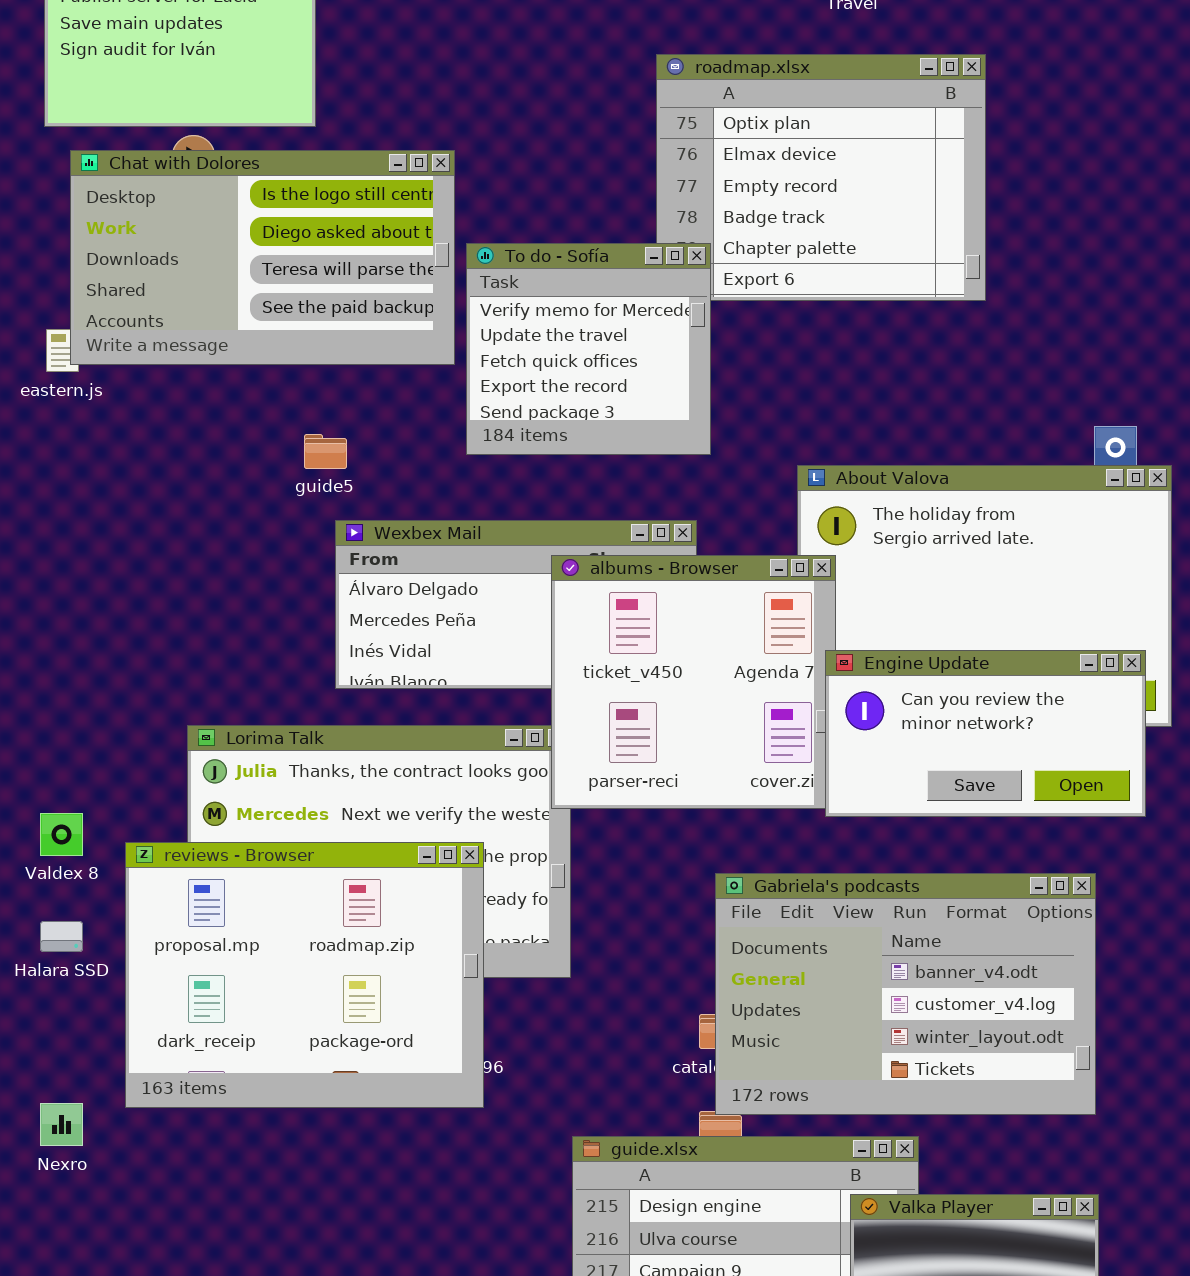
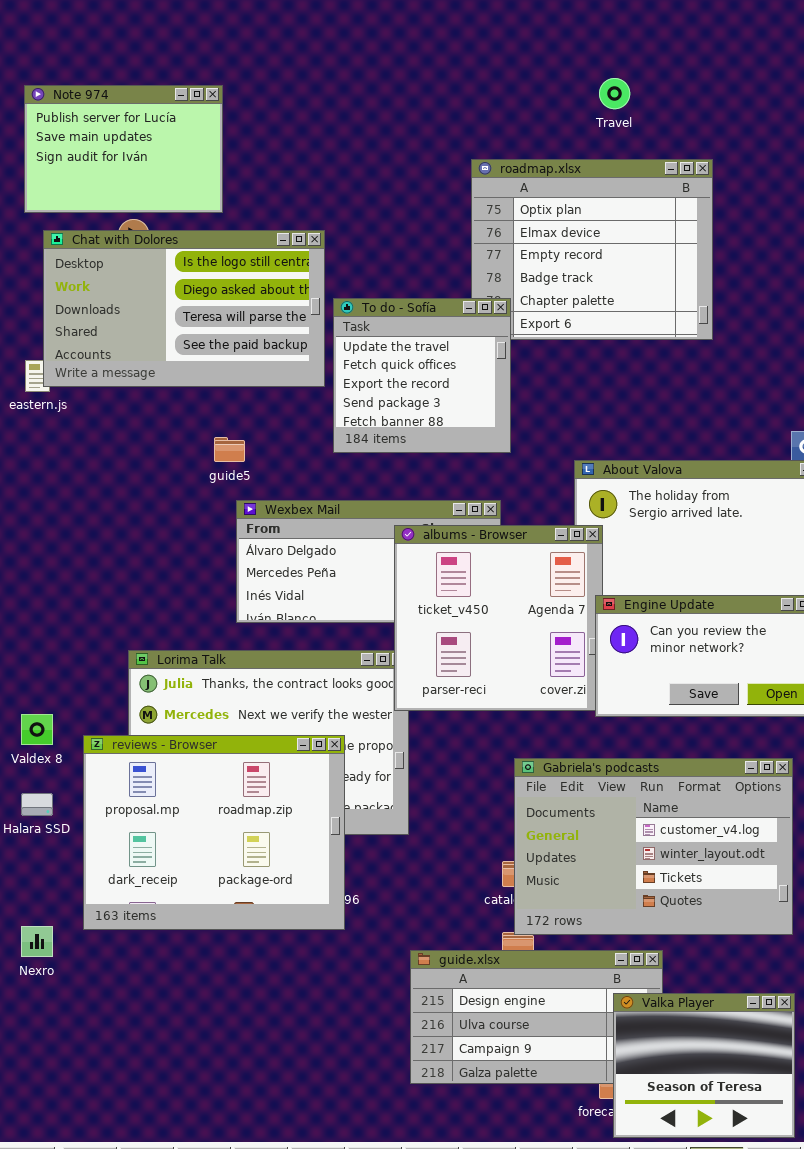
To do - Sofía: [466,243,711,455] -> [333,298,511,453], scrolled down 1 row
Gabriela's podcasts: [715,873,1096,1115] -> [514,758,793,935], scrolled down 1 row

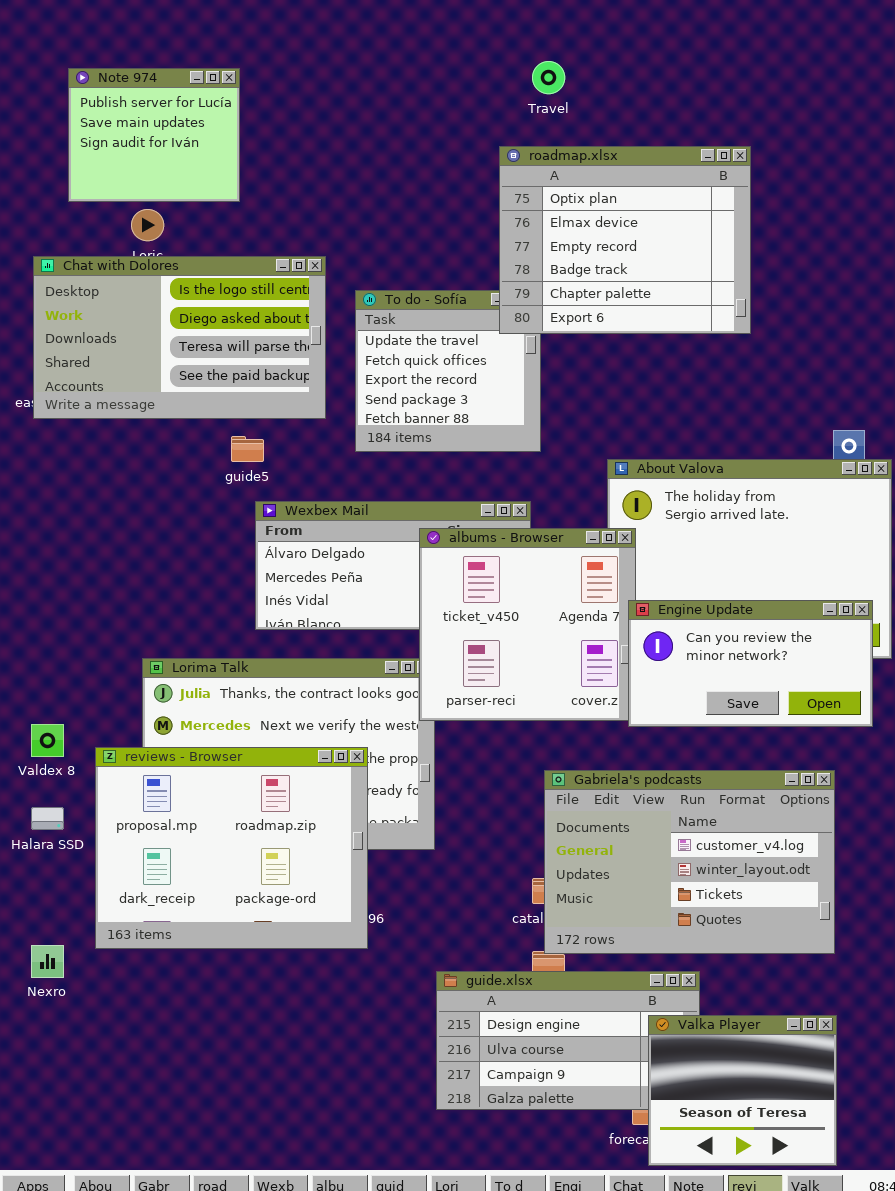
Travel: [599,78,630,109] -> [532,61,565,94], moved
Note 974: [24,85,223,213] -> [68,68,240,202], resized
roadmap.xlsx: [471,159,713,340] -> [499,146,751,334], raised
Chat with Dolores: [43,230,325,387] -> [33,256,326,419], moved

